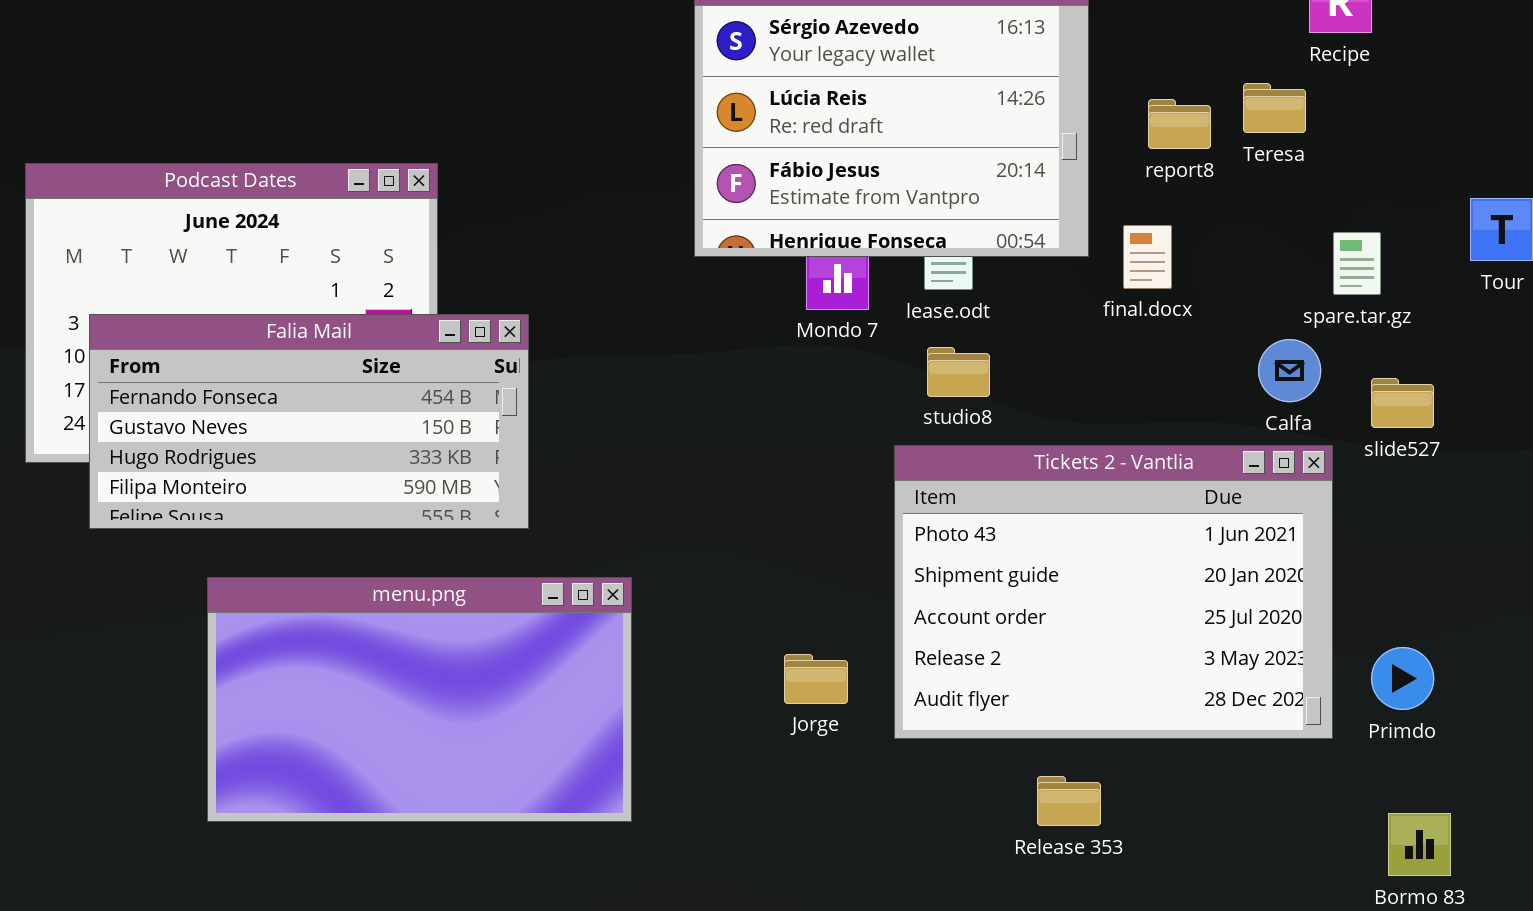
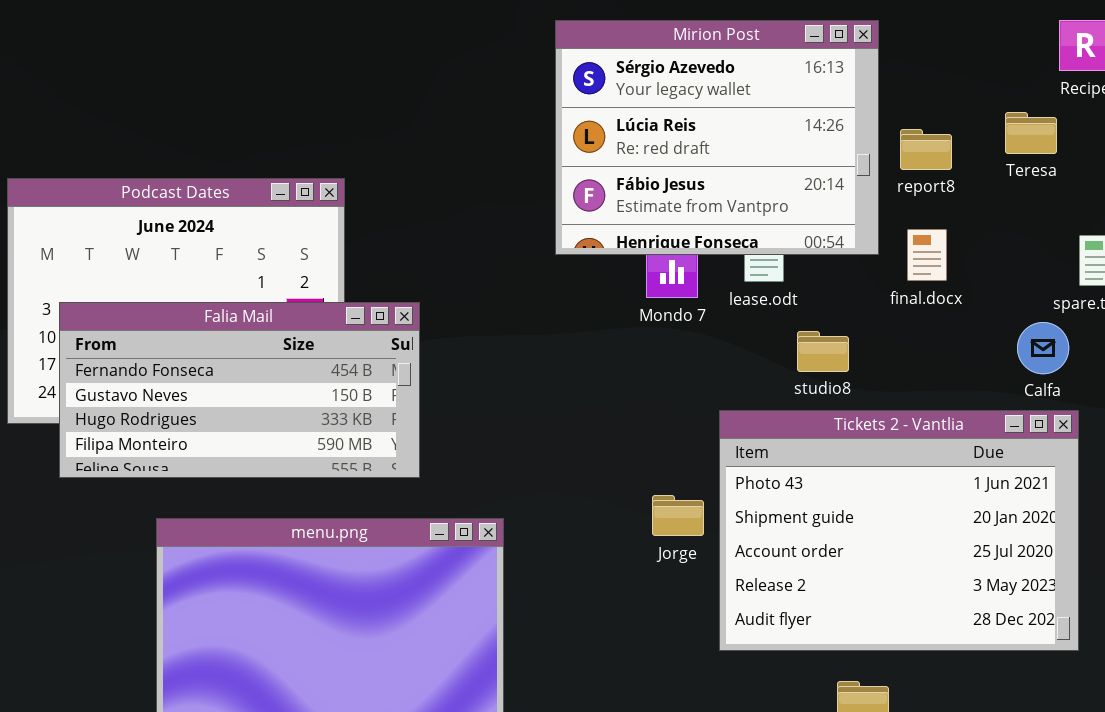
report8: [1148,99,1211,149] -> [900,129,952,170], moved
studio8: [927,347,990,397] -> [797,331,849,372], moved
Jorge: [784,654,848,704] -> [652,495,704,536], moved

